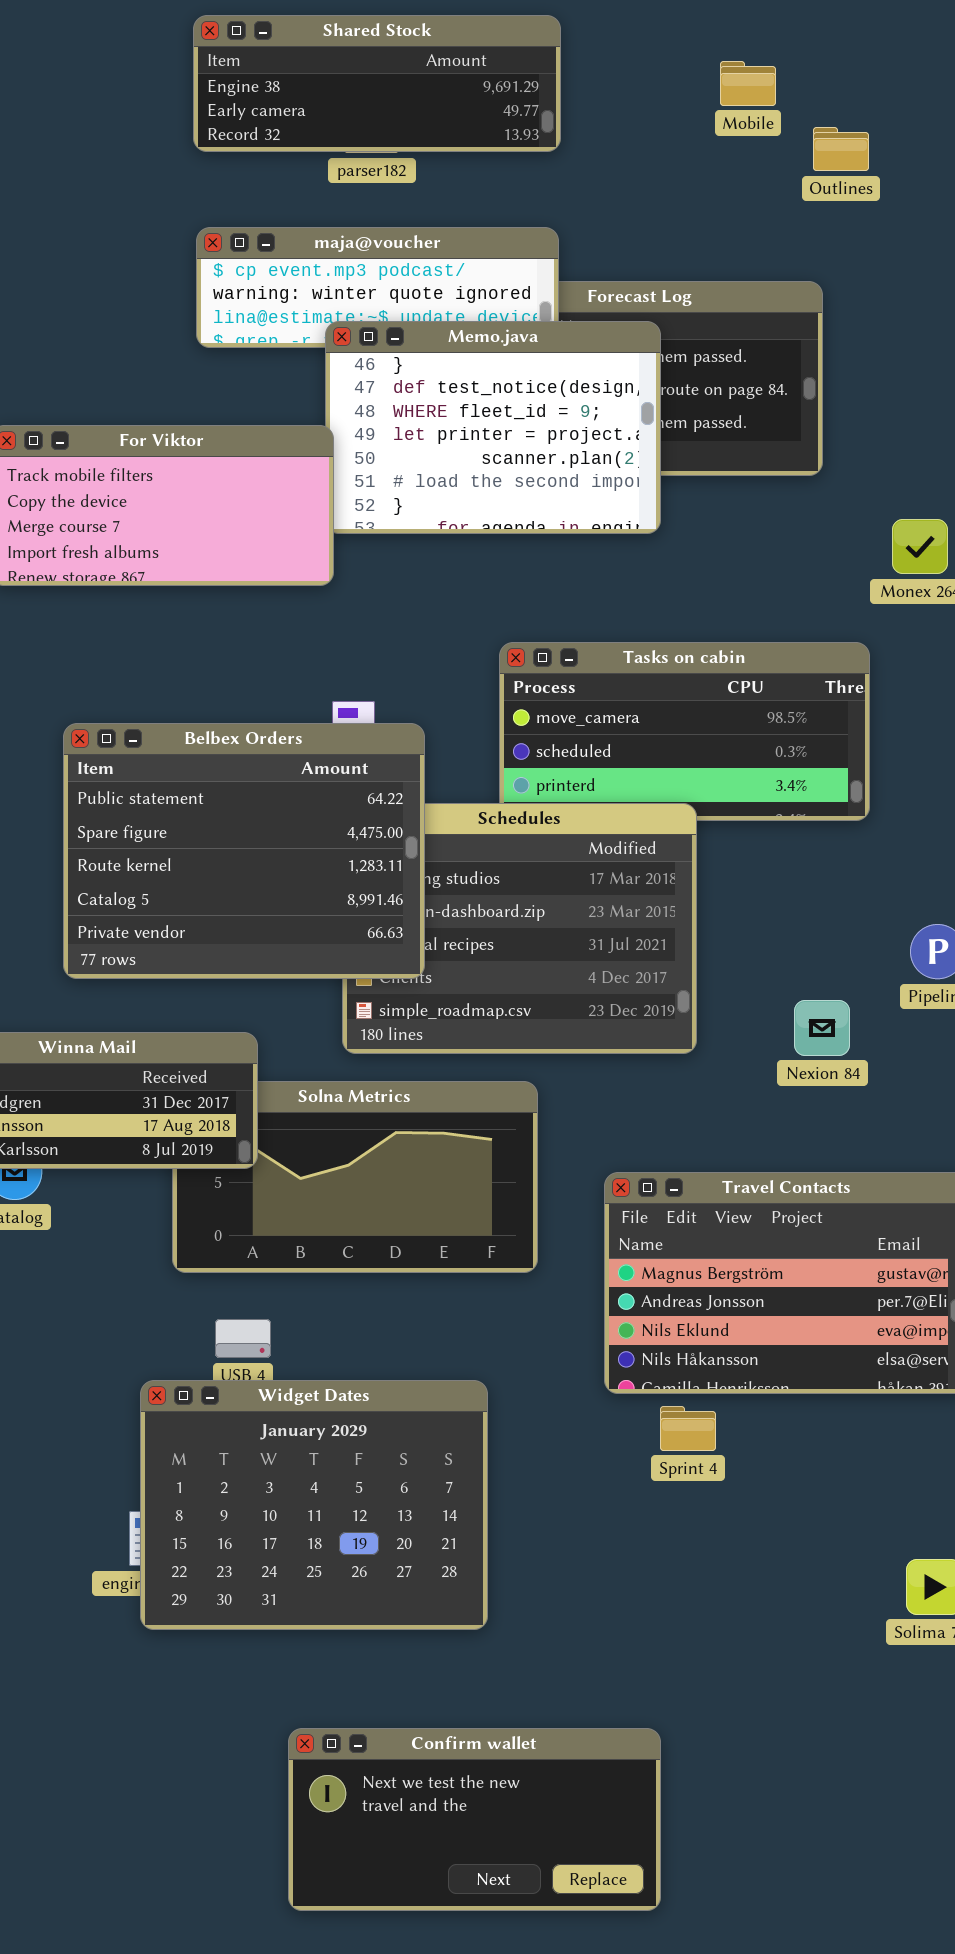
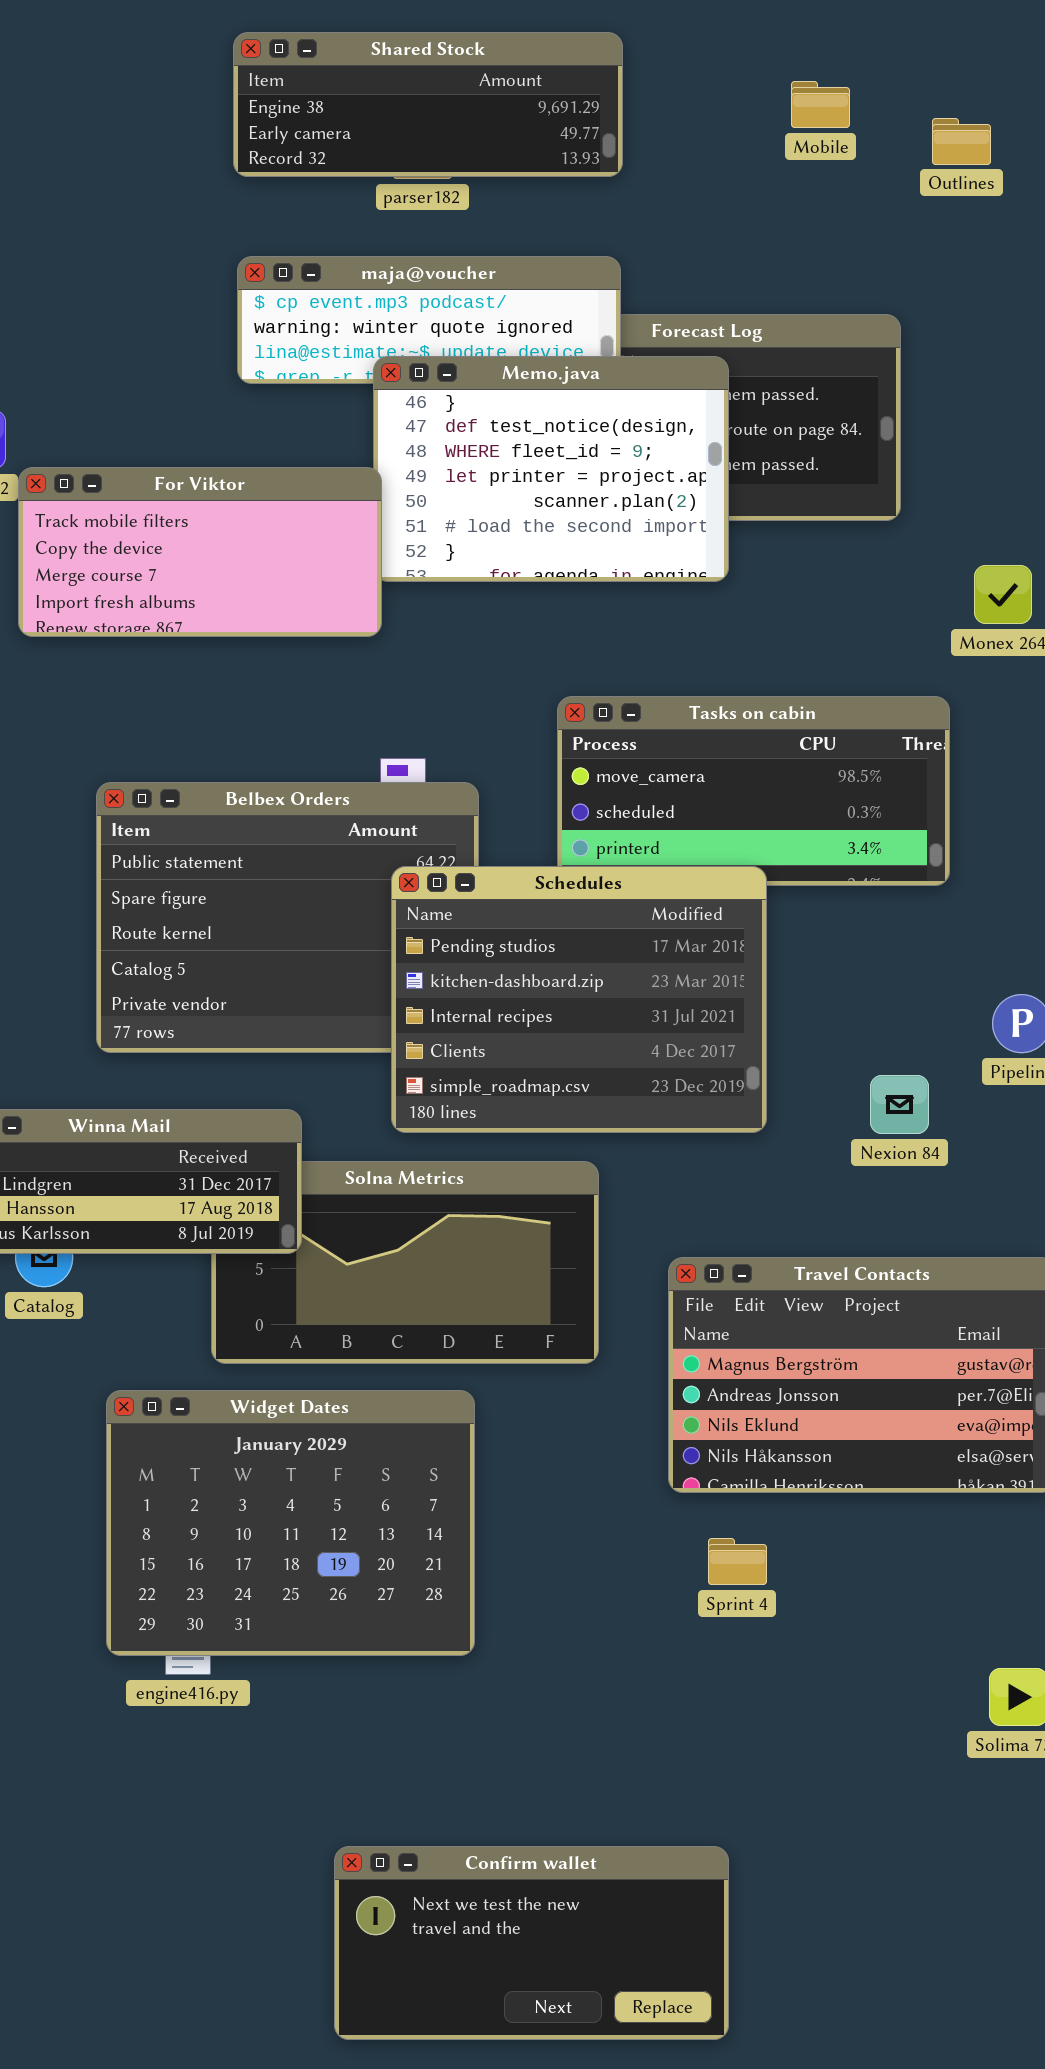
Outlines: [813,127,869,171] -> [932,118,991,165], moved
Schedules: [342,803,697,1054] -> [391,866,767,1133], raised
Widget Dates: [140,1380,488,1630] -> [106,1390,475,1656], moved
Sprint 4: [660,1406,716,1451] -> [708,1538,767,1585], moved

